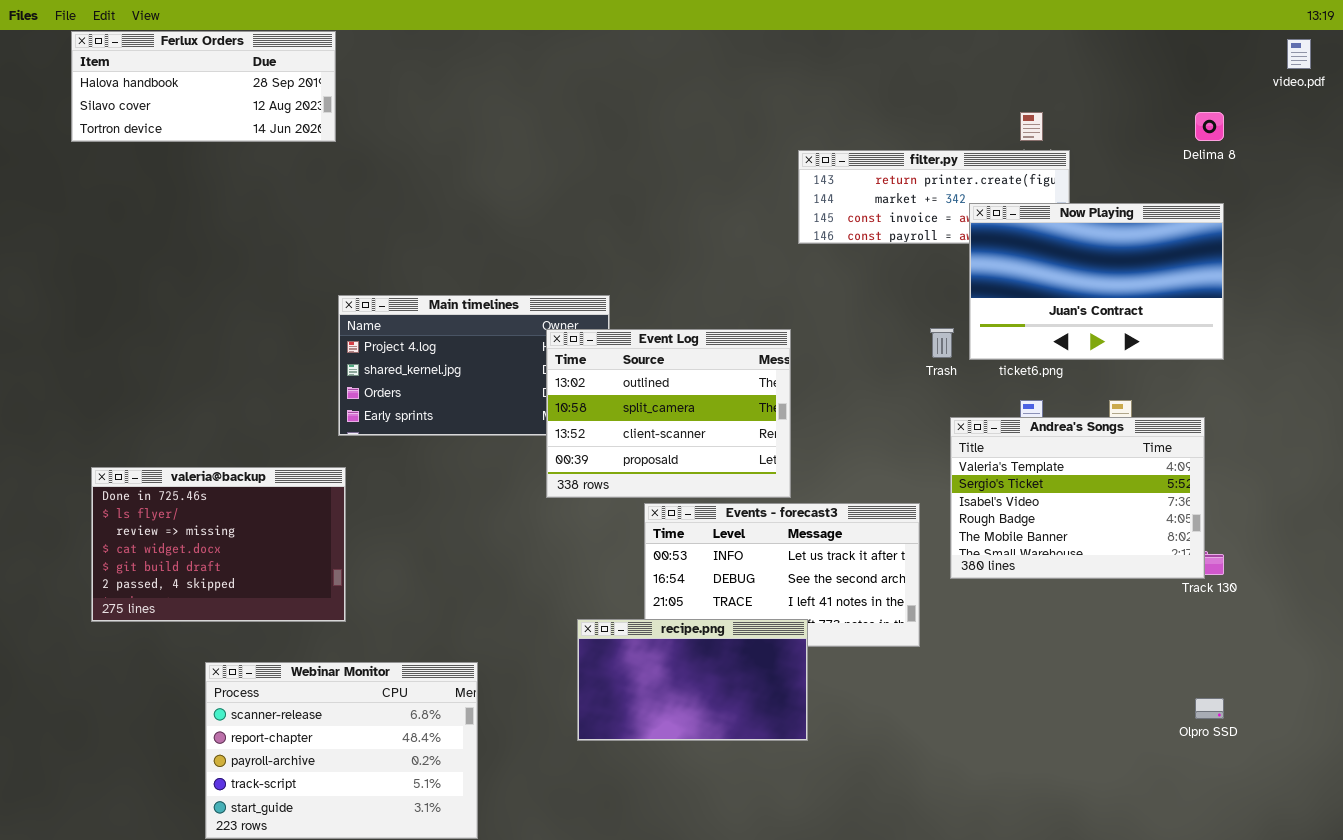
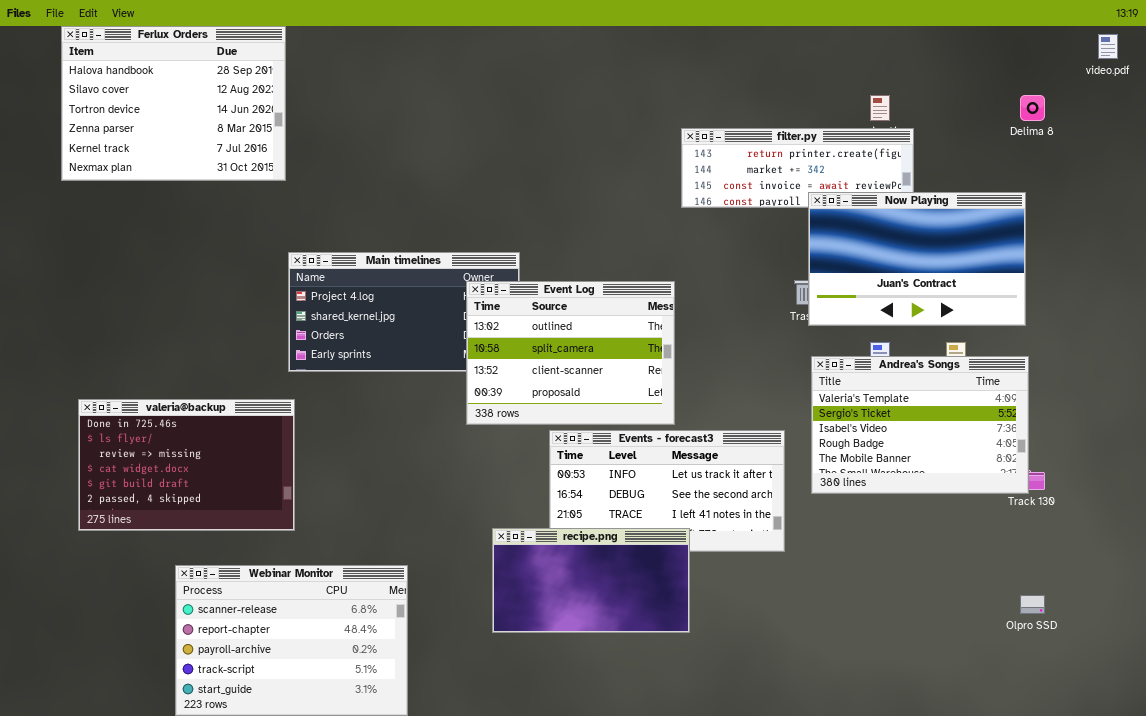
Ferlux Orders: [71,31,336,142] -> [61,26,286,181], resized
Now Playing: [969,203,1224,360] -> [808,192,1026,326], moved

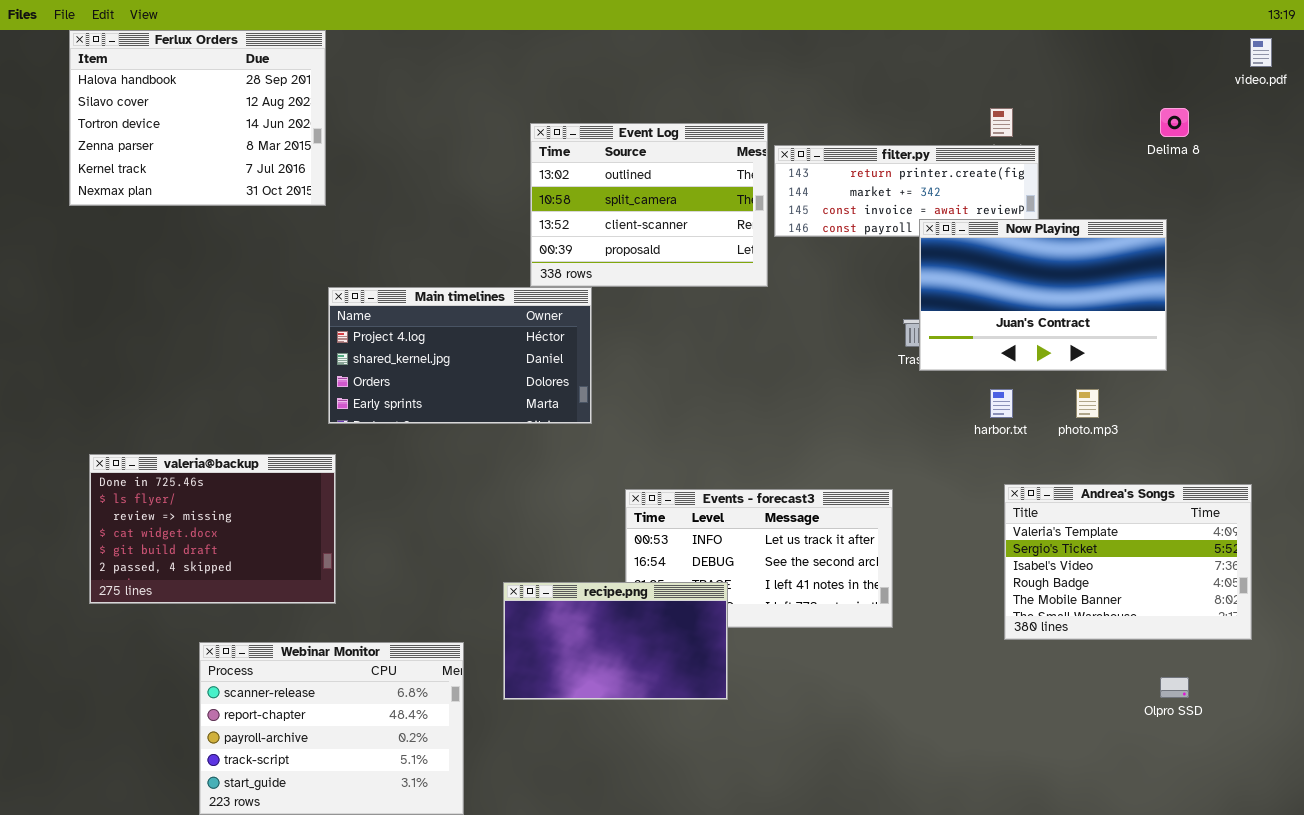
Event Log: [466,281,675,425] -> [530,123,768,287], moved
Andrea's Songs: [811,356,1029,494] -> [1004,484,1252,640], moved
recipe.png: [492,528,690,633] -> [503,582,728,700], moved

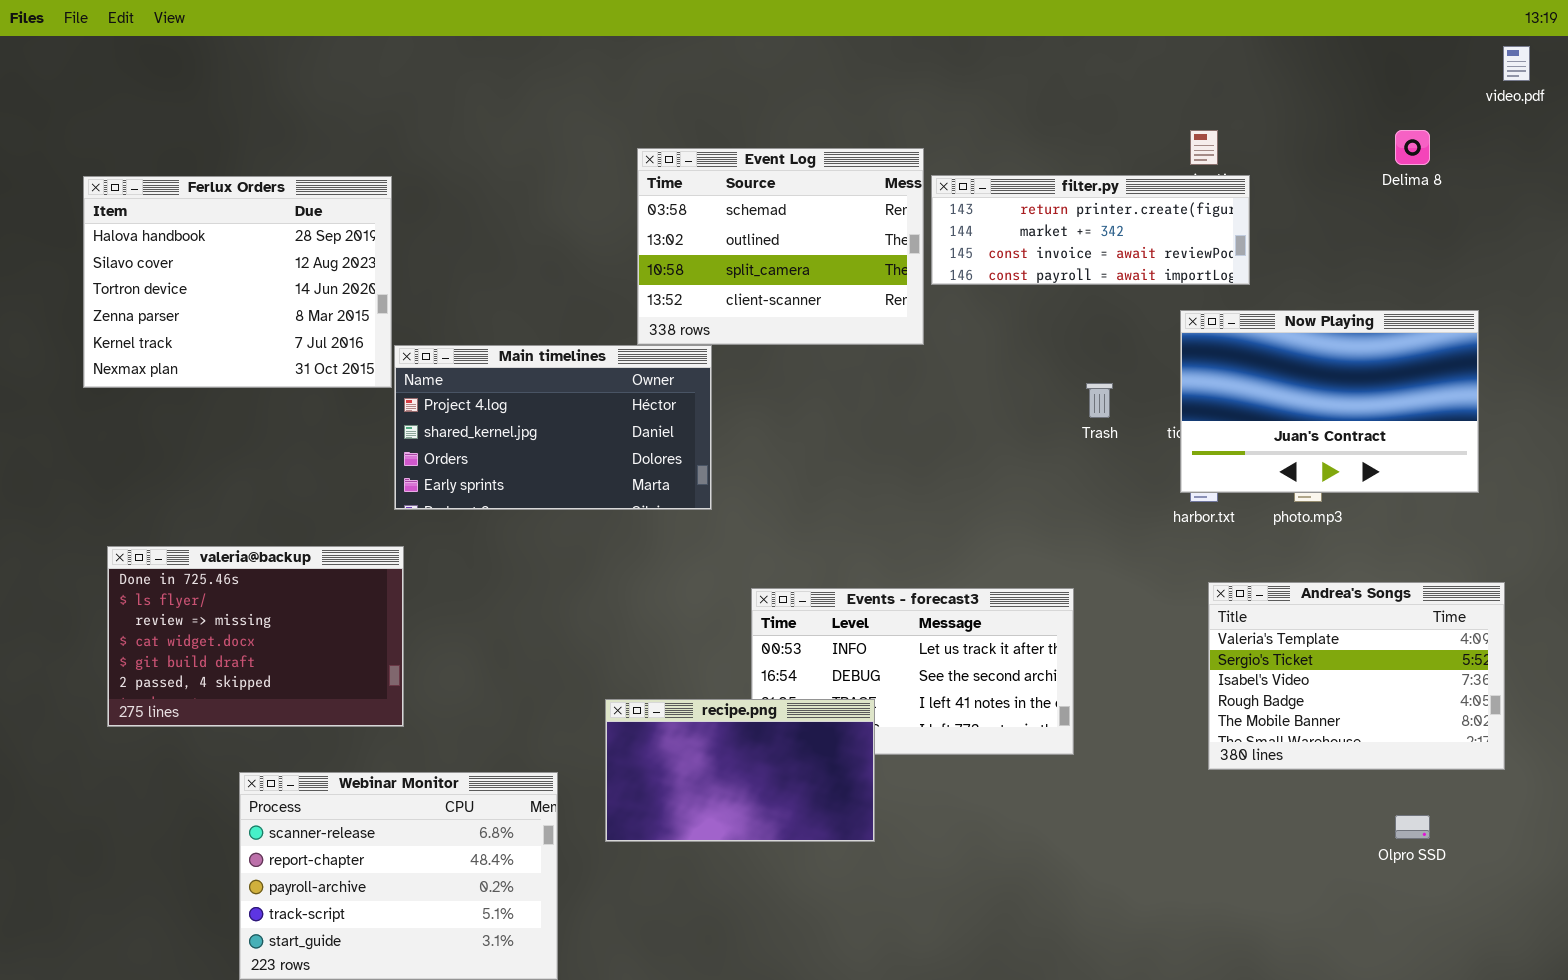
Ferlux Orders: [69,30,326,206] -> [83,176,392,388], moved
Event Log: [530,123,768,287] -> [637,148,924,345], scrolled up 1 row
Now Playing: [919,219,1167,371] -> [1180,310,1479,493], moved

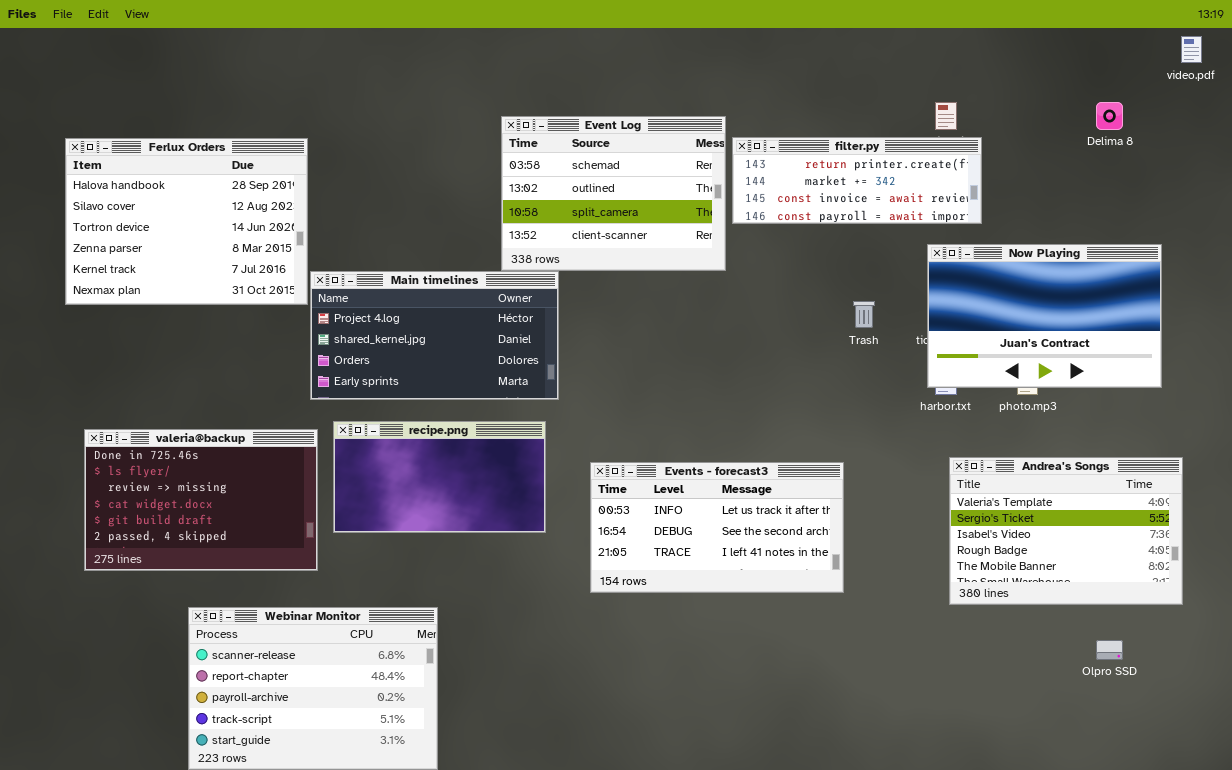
recipe.png: [605,699,875,842] -> [333,421,546,533], moved

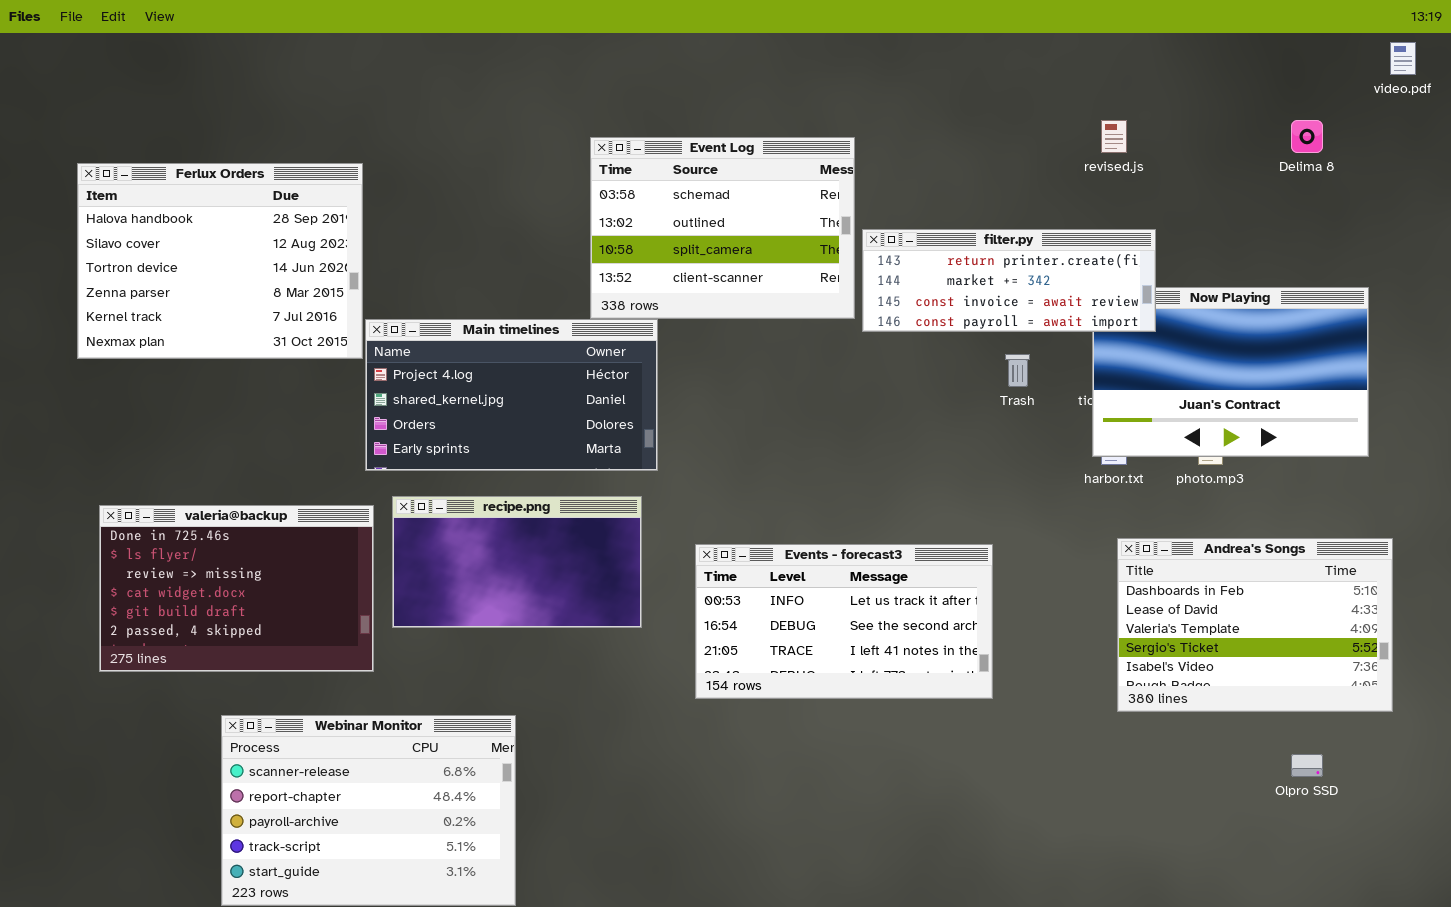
filter.py: [732,137,982,224] -> [862,229,1156,332], moved
Andrea's Songs: [949,457,1183,605] -> [1117,538,1393,712], scrolled up 2 rows

